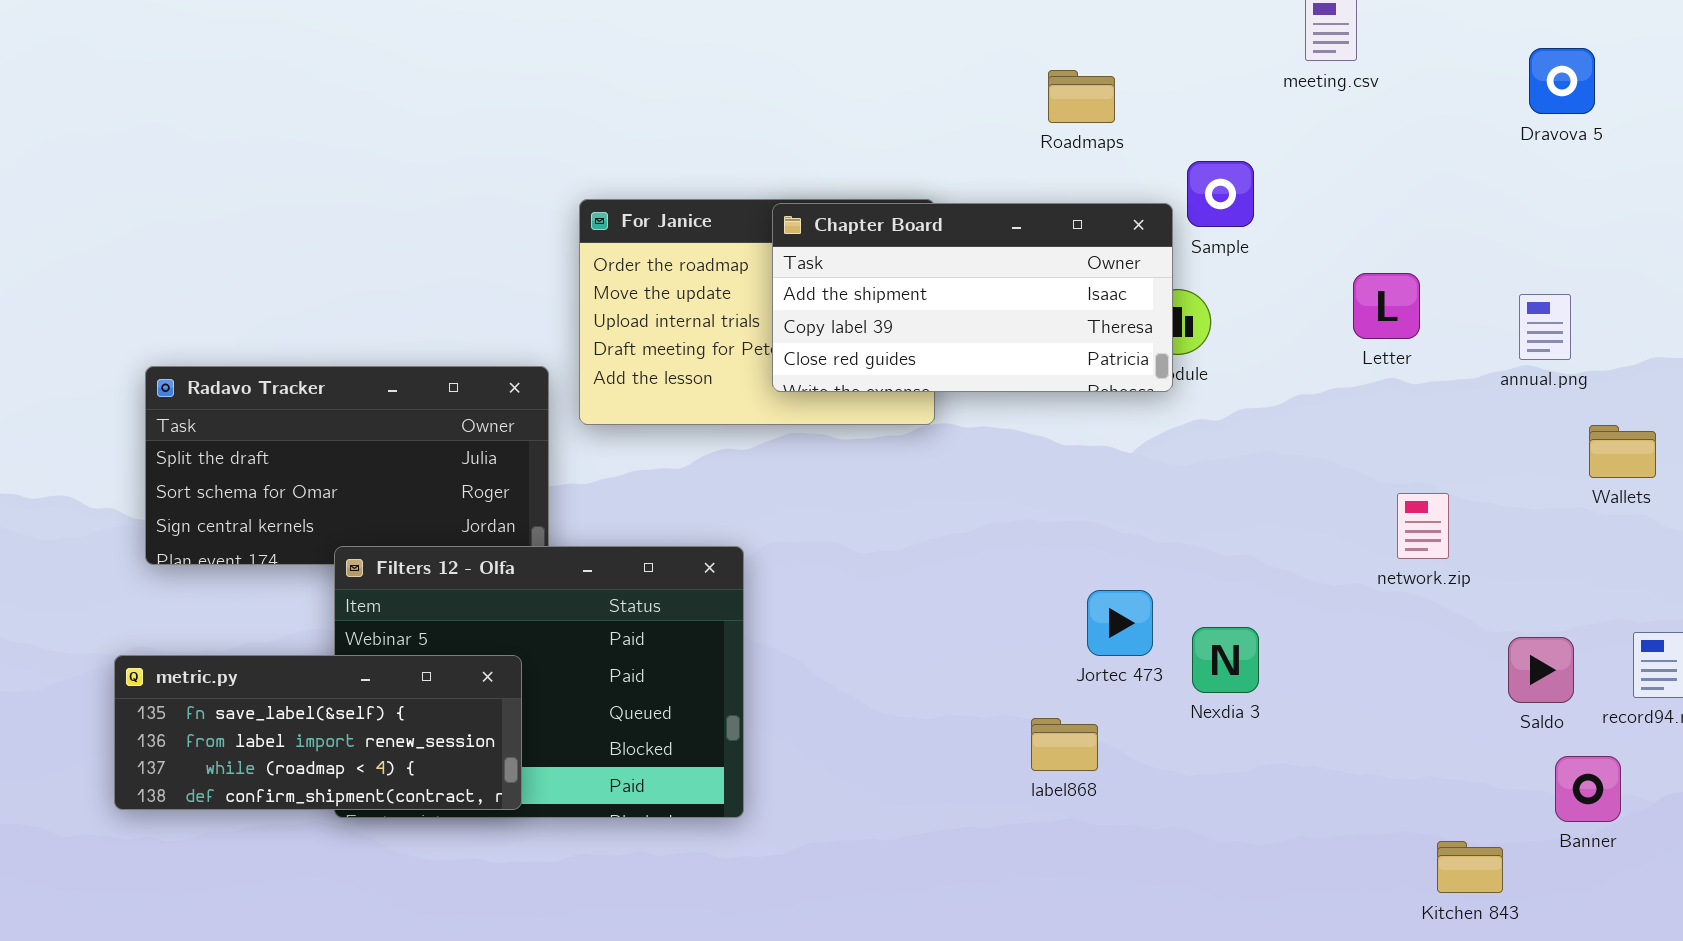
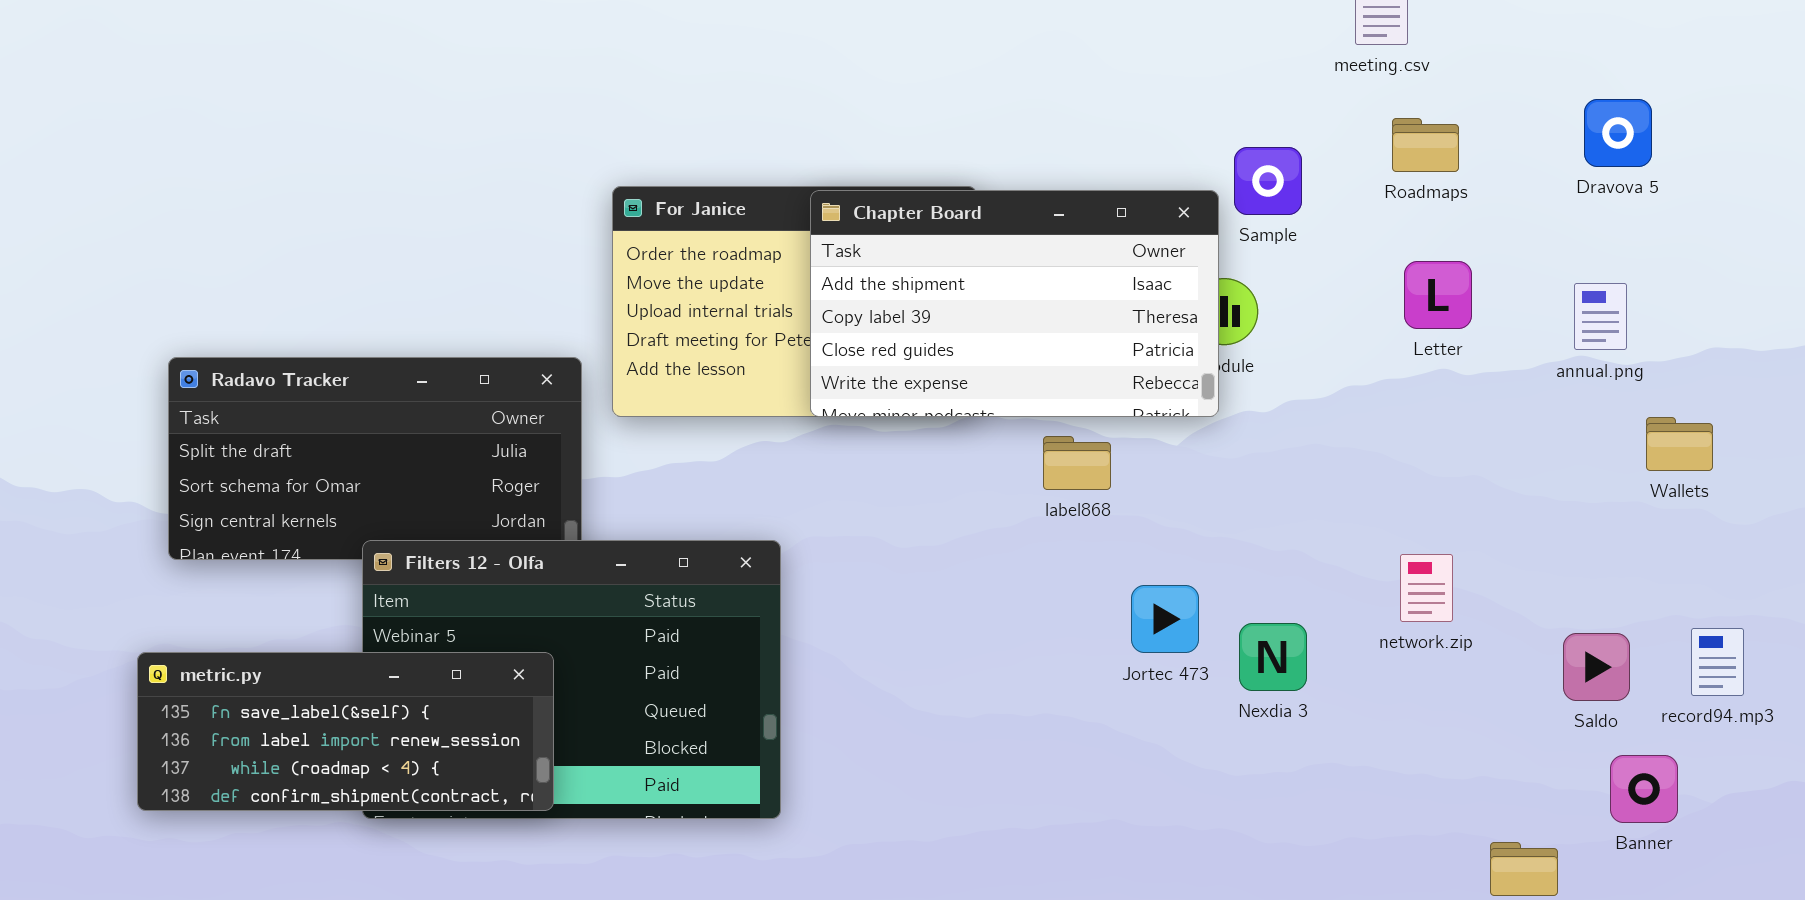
Dravova 5: [1529,48,1595,114] -> [1584,99,1652,167], moved
Roadmaps: [1048,70,1115,123] -> [1392,118,1459,172], moved
Chapter Board: [772,203,1173,392] -> [810,190,1219,417], resized
network.zip: [1397,493,1449,559] -> [1400,554,1453,622], moved
label868: [1031,718,1098,771] -> [1043,436,1111,490], moved

